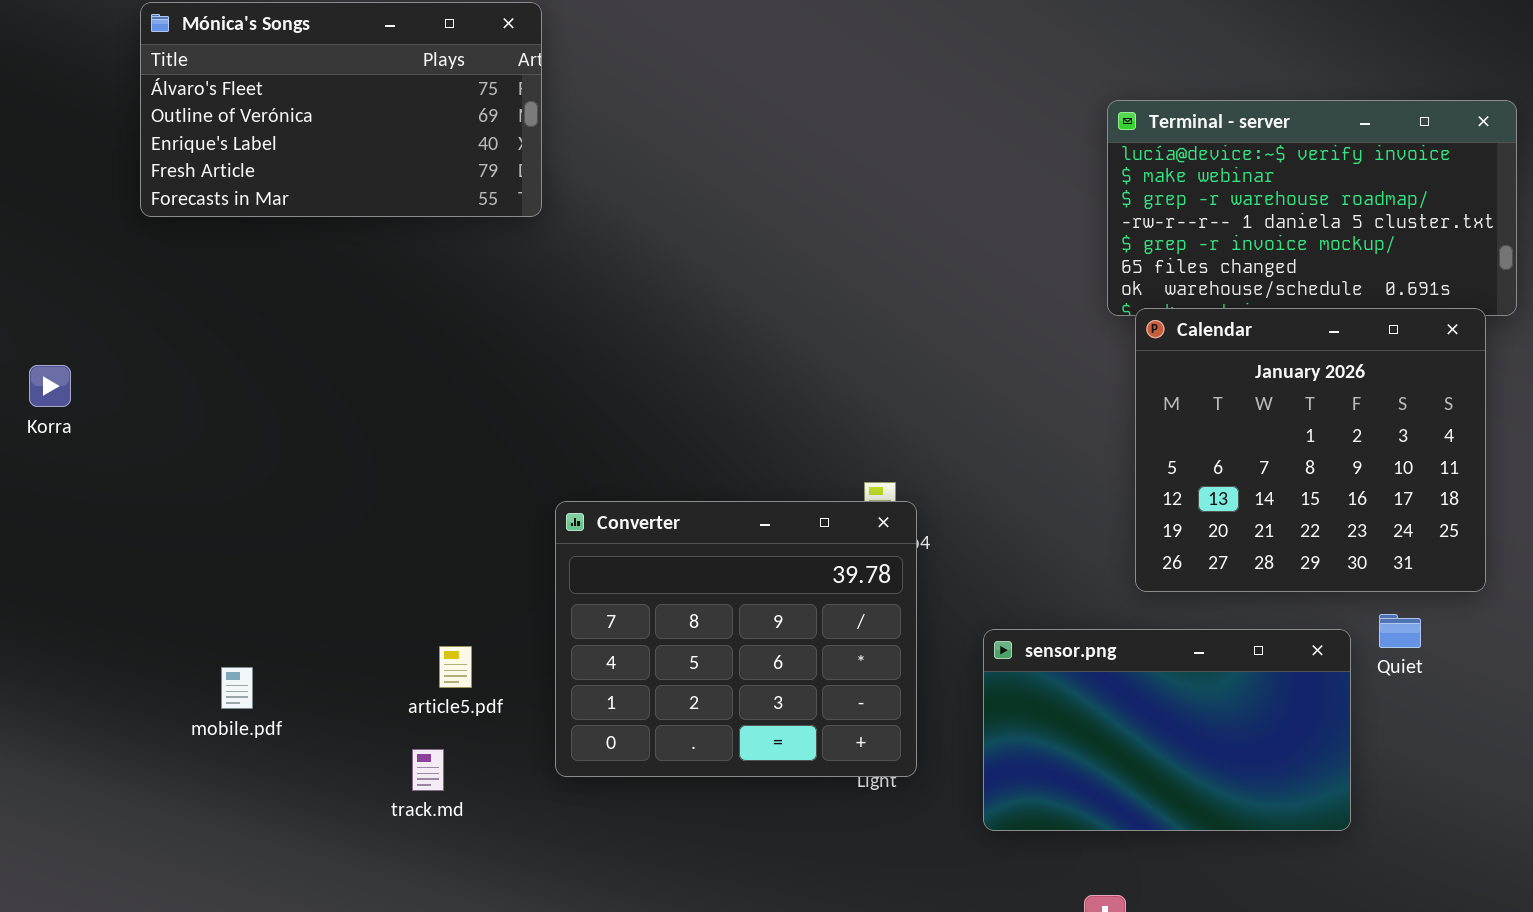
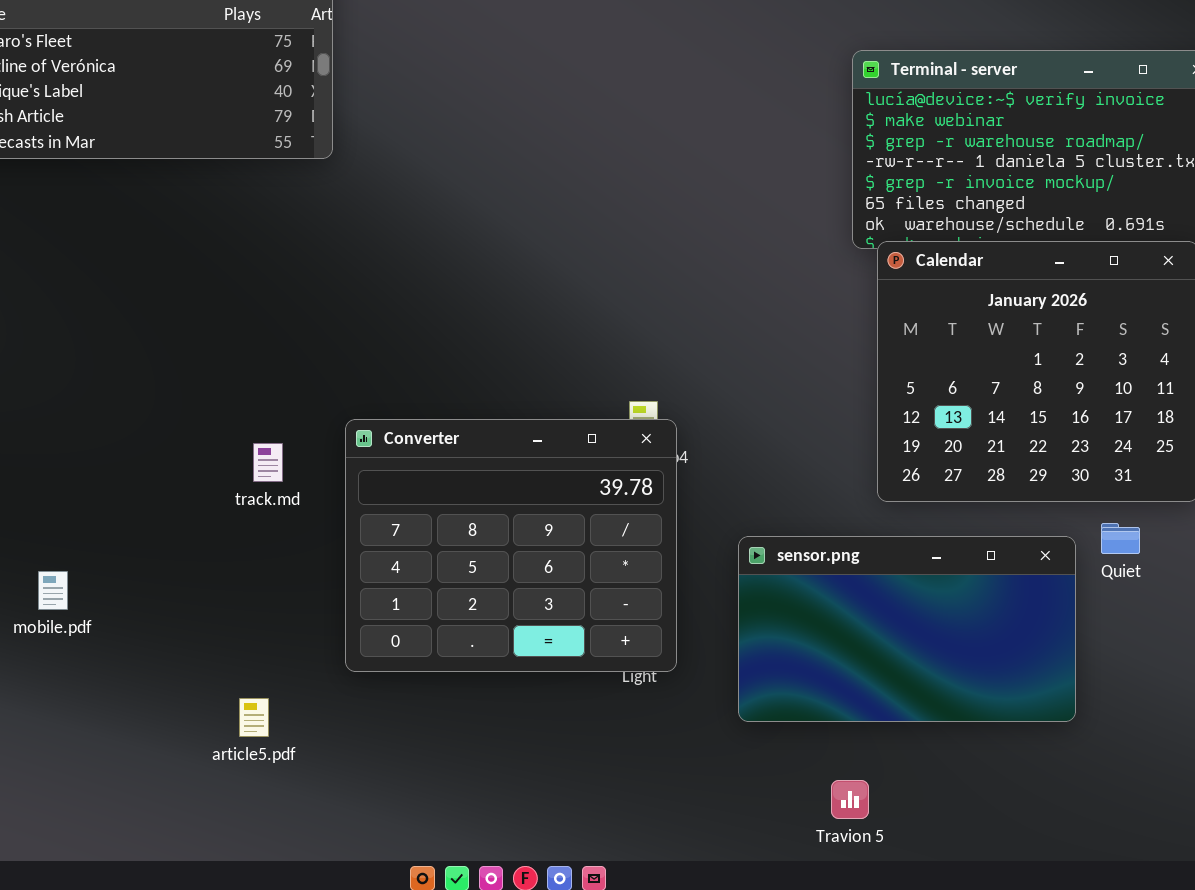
article5.pdf: [439,646,472,688] -> [239,698,269,737], moved
track.md: [412,749,444,791] -> [253,443,283,482], moved

